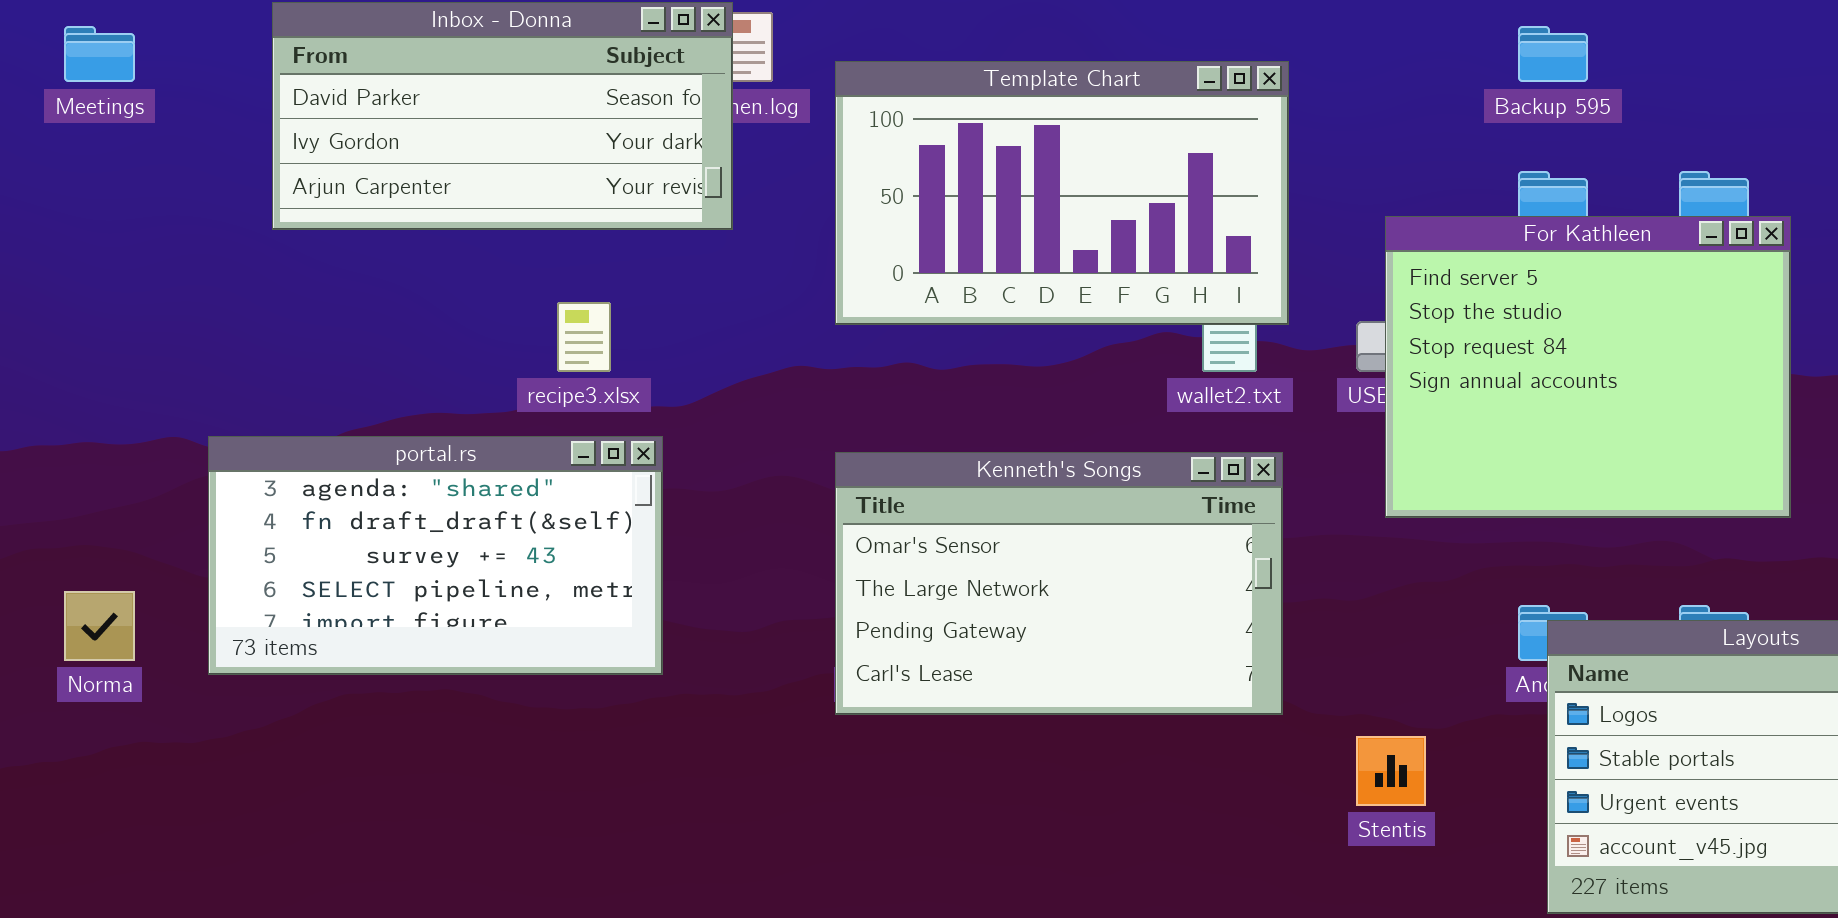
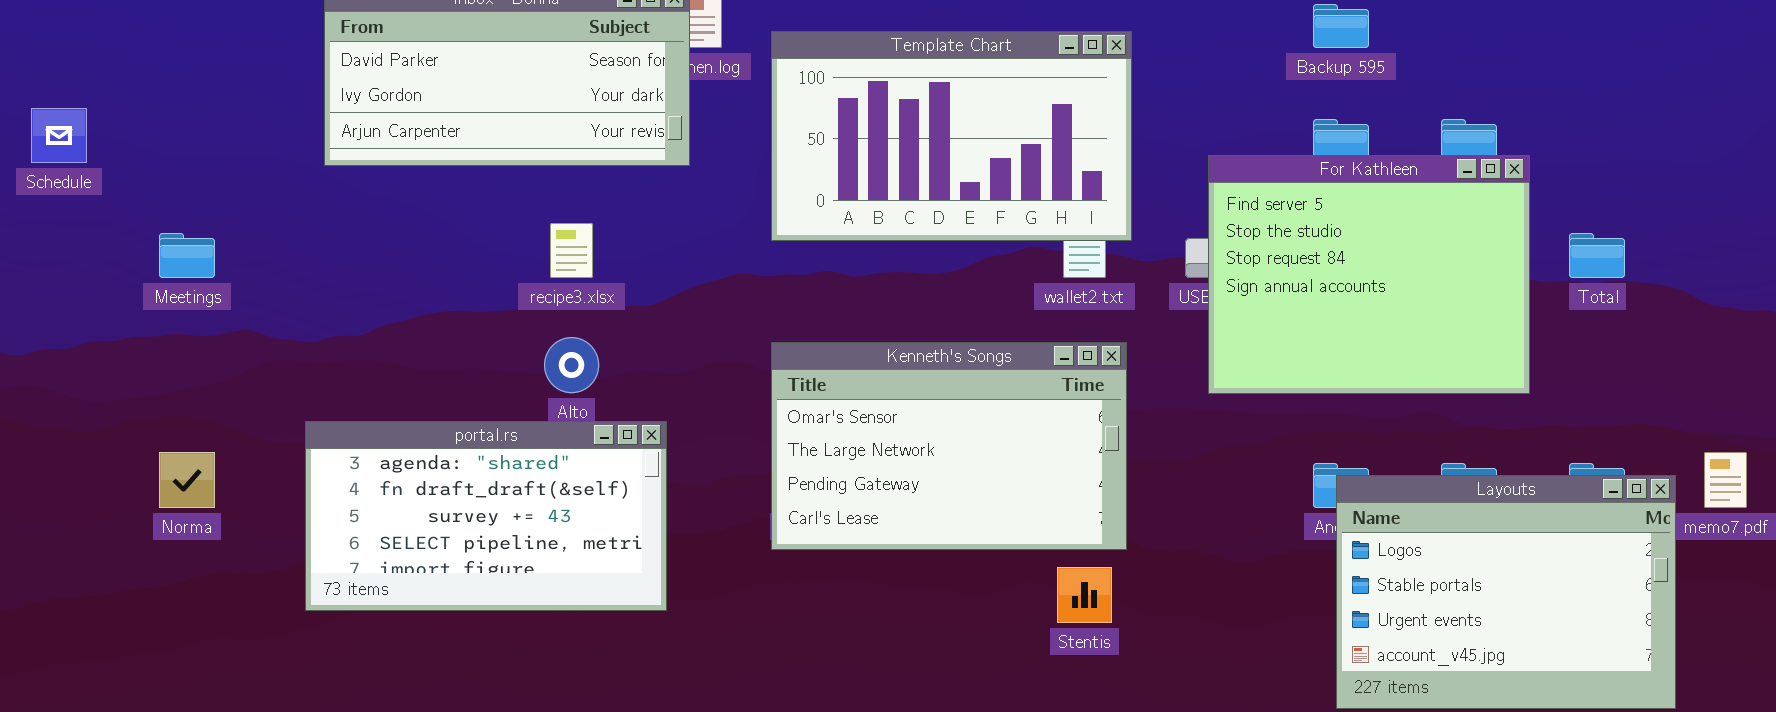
Meetings: [64,26,135,82] -> [159,233,215,278], moved
portal.rs: [208,436,663,675] -> [305,421,667,611], moved
Stentis: [1356,736,1426,806] -> [1057,567,1112,623], moved

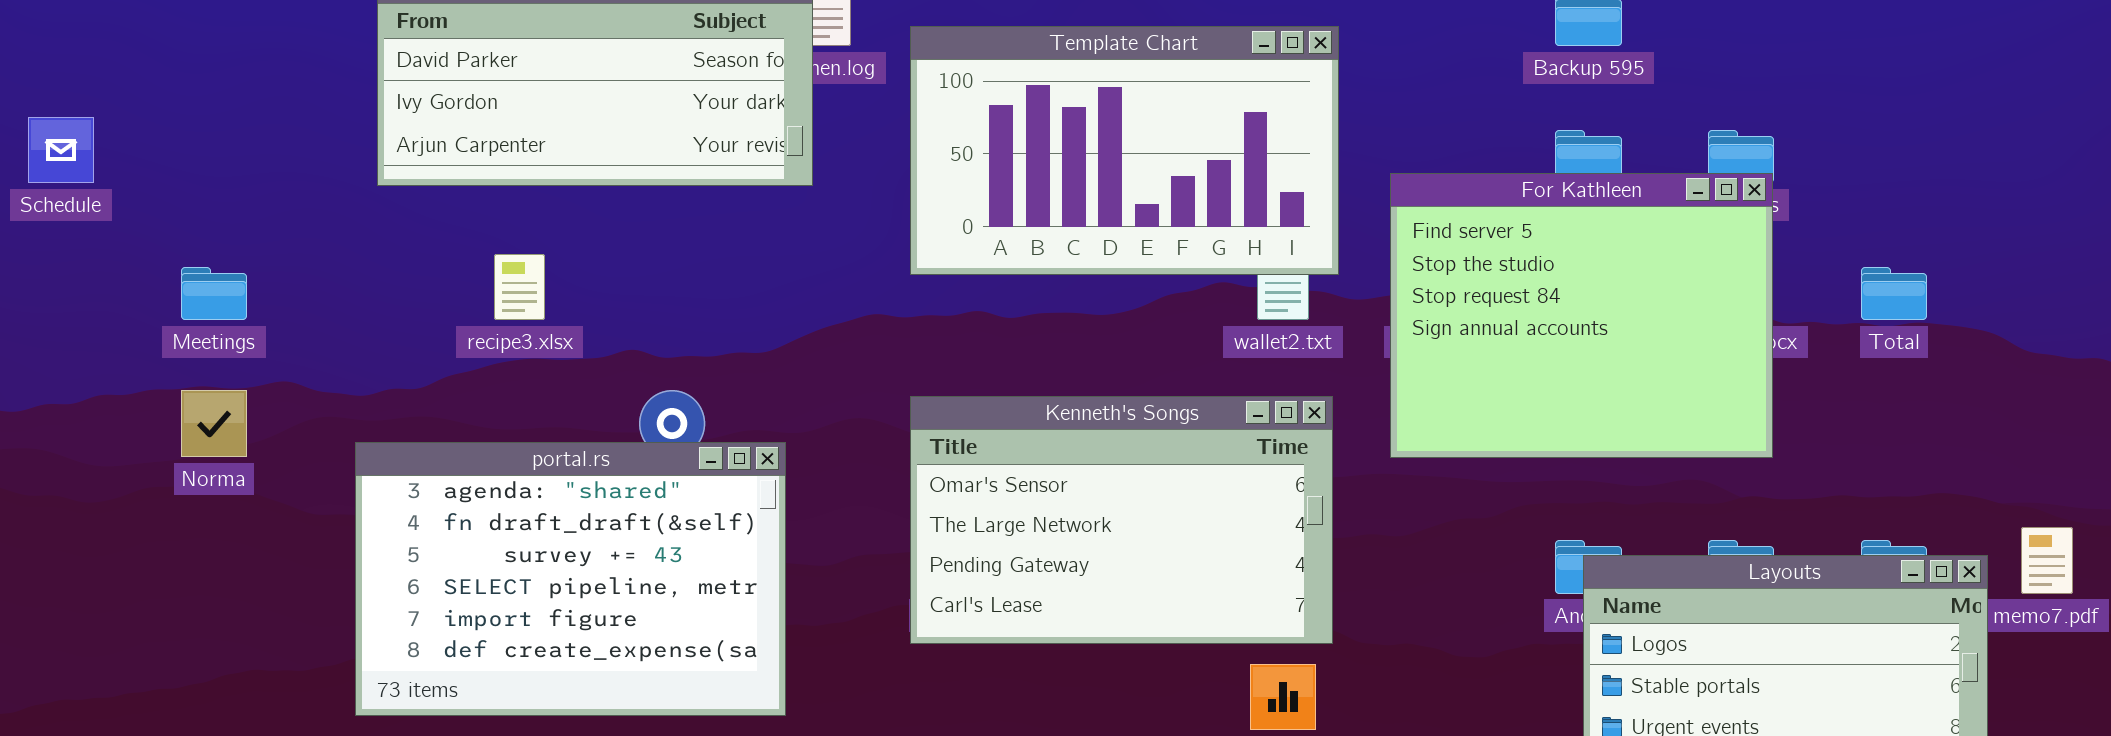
For Kathleen: [1208,155,1530,394] -> [1390,173,1773,458], moved
recipe3.xlsx: [550,223,593,278] -> [494,254,545,320], moved
portal.rs: [305,421,667,611] -> [355,442,786,716], resized
Norma: [159,452,215,508] -> [181,390,247,457], moved

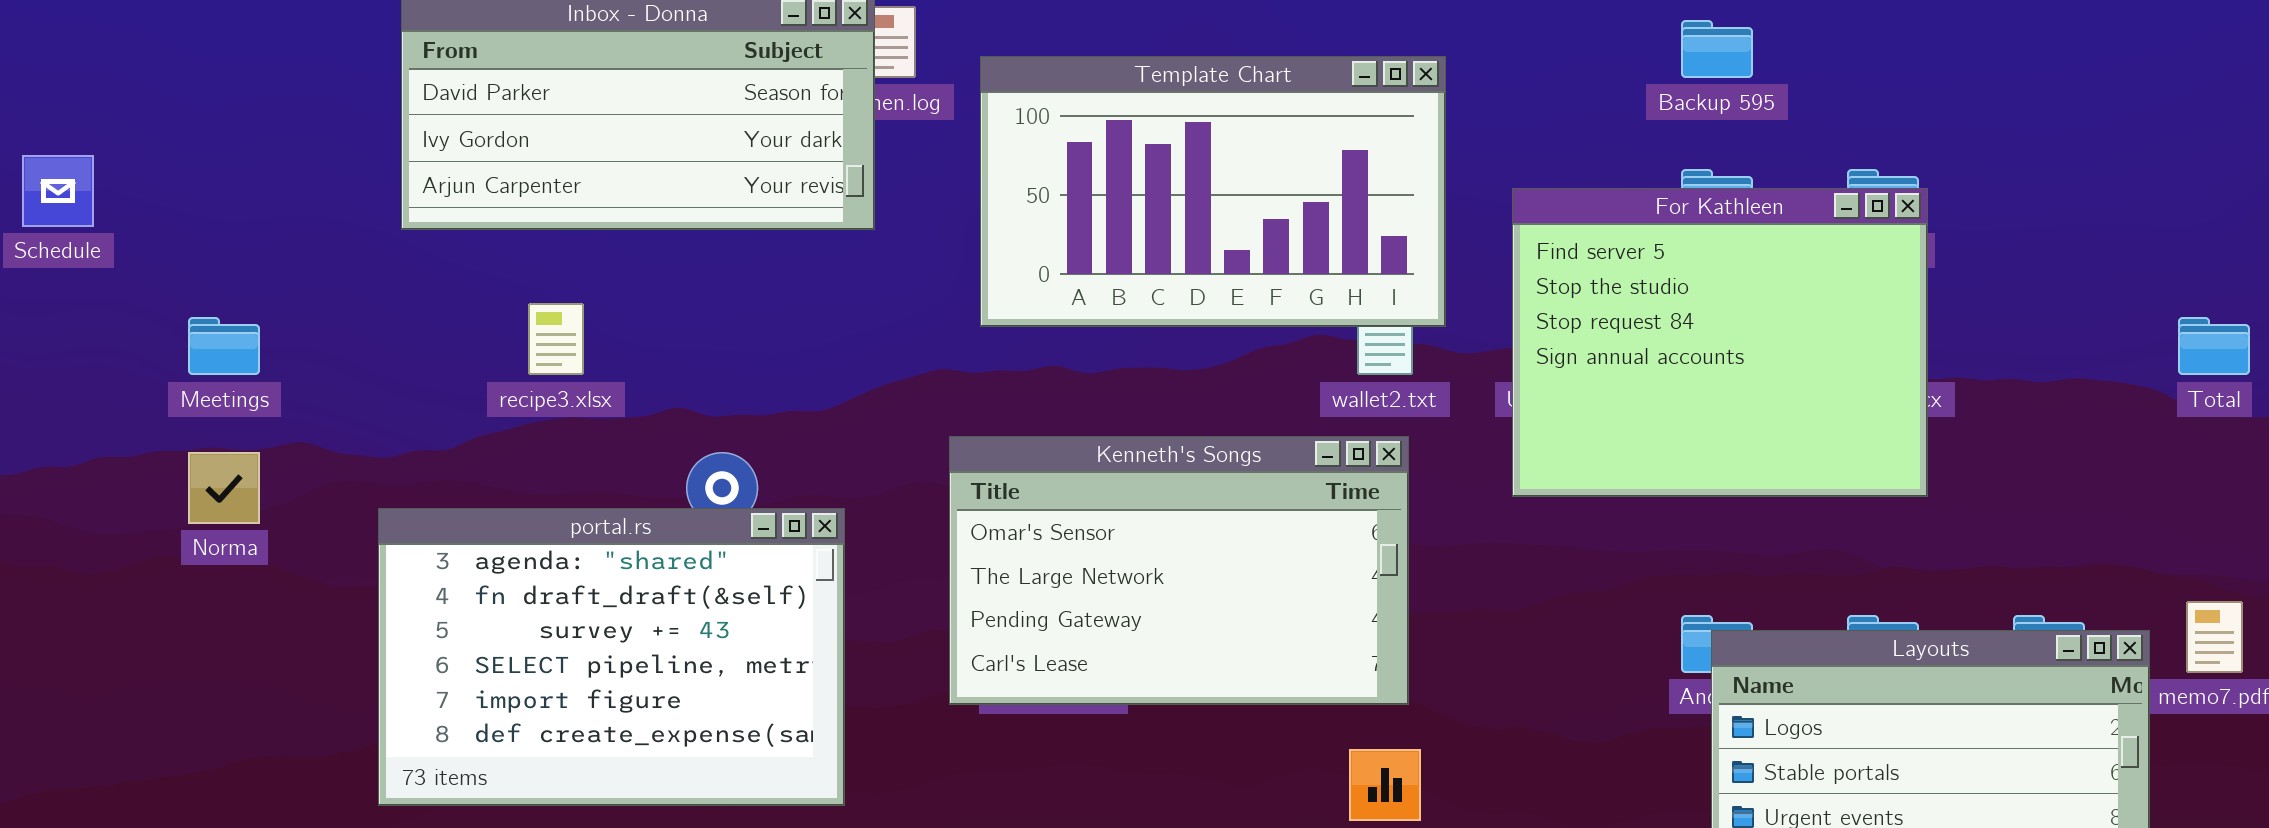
For Kathleen: [1390,173,1773,458] -> [1512,188,1928,497], moved
Total: [1861,267,1927,320] -> [2178,317,2250,375], moved
Kenneth's Songs: [910,396,1333,644] -> [949,436,1409,705], moved

